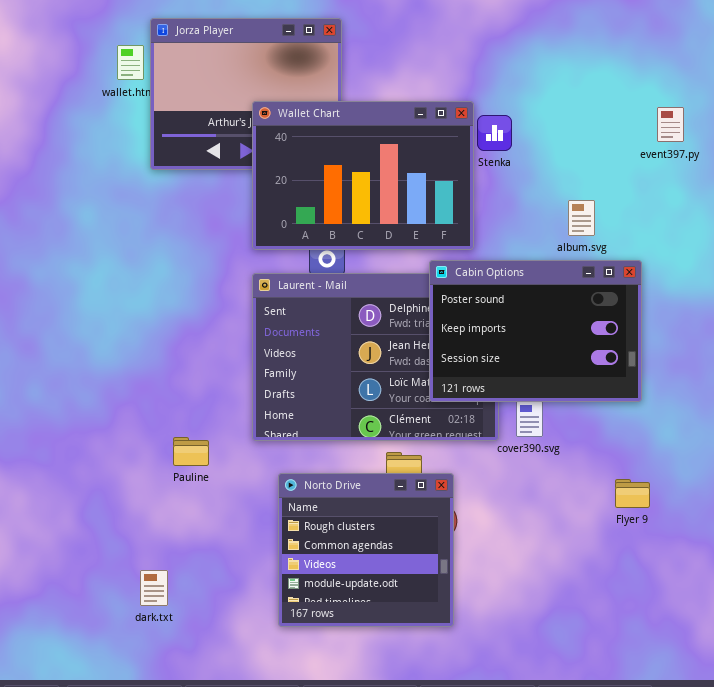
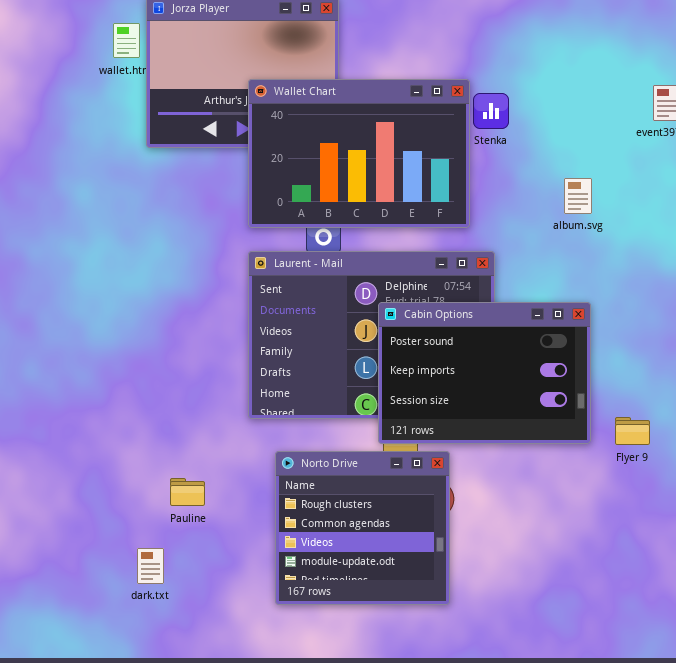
Cabin Options: [429,260,642,402] -> [378,302,591,444], moved
Pauline: [173,437,209,466] -> [170,478,205,506], moved
Flyer 9: [615,479,650,508] -> [615,417,650,445], moved

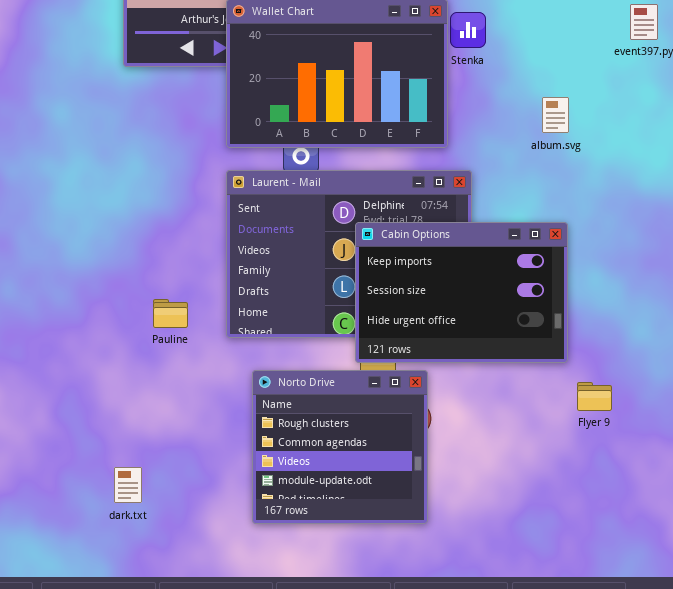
Cabin Options: [378,302,591,444] -> [355,222,568,363], scrolled down 1 row
Flyer 9: [615,417,650,445] -> [577,382,612,411], moved
Pauline: [170,478,205,506] -> [153,299,188,328], moved

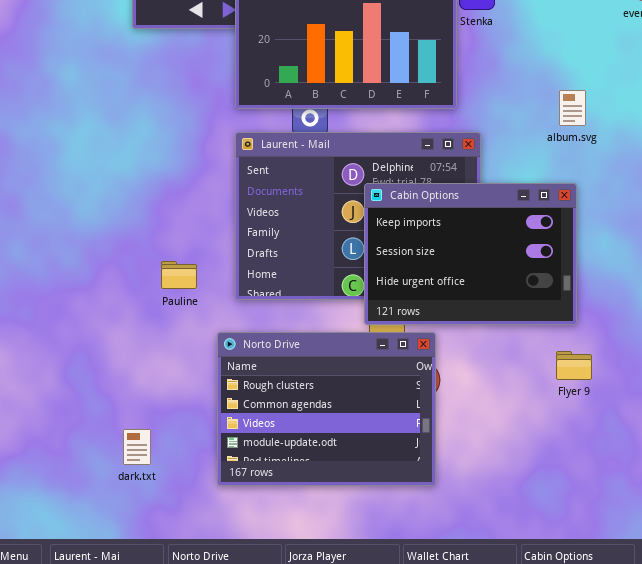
album.svg: [542,97,569,133] -> [559,90,586,126], moved
Norto Drive: [252,370,428,524] -> [217,332,436,486], resized
Flyer 9: [577,382,612,411] -> [556,351,592,380], moved

